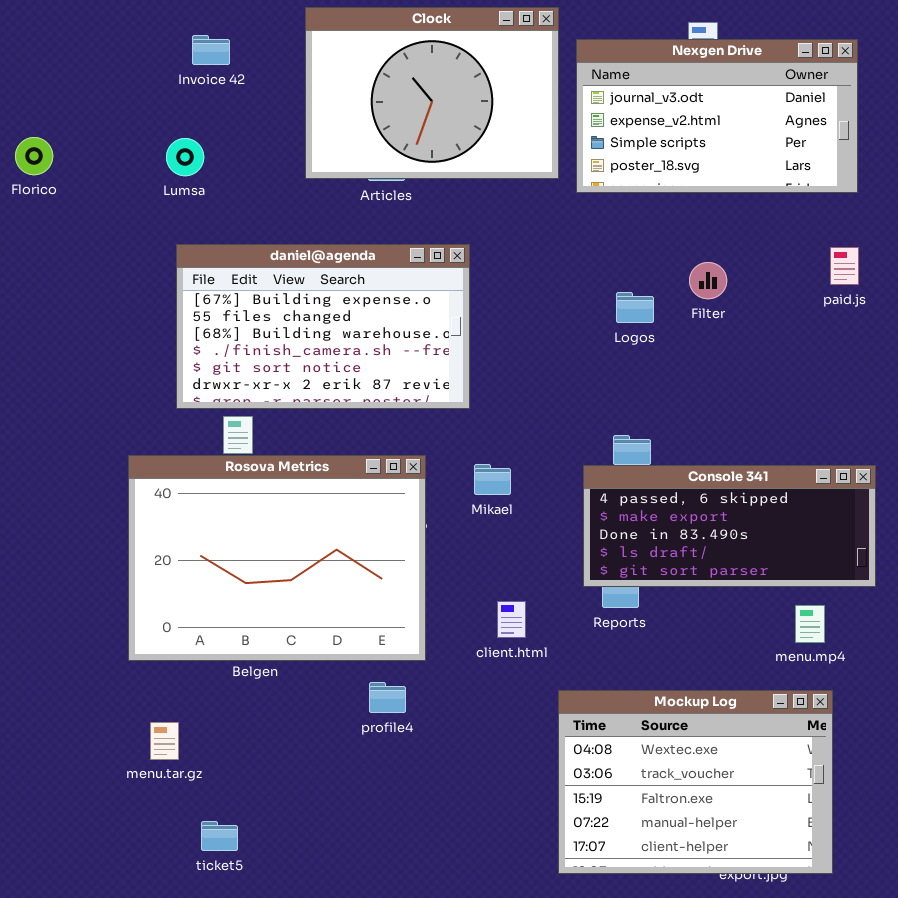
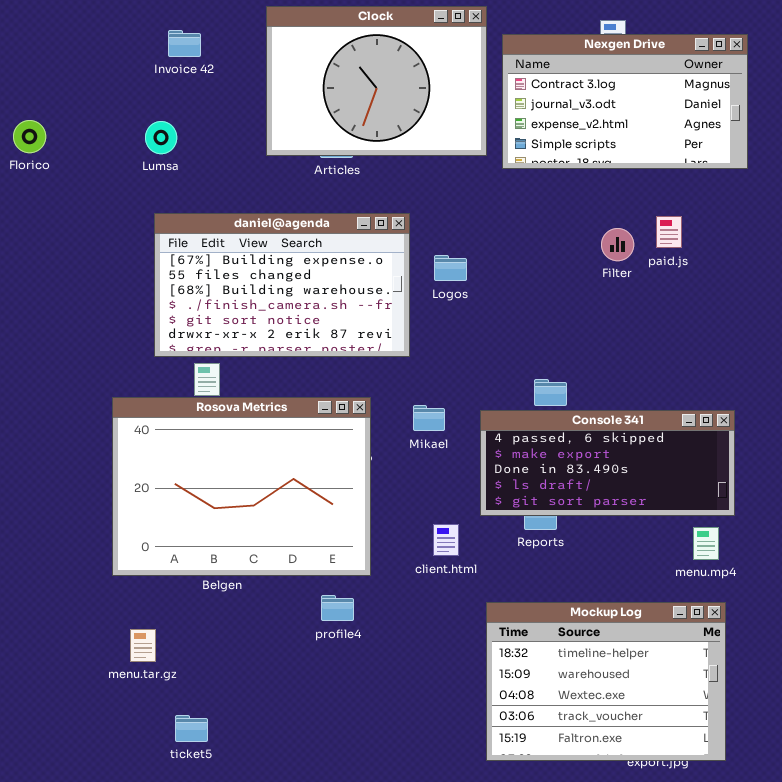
Nexgen Drive: [576,39,858,193] -> [502,34,748,169], scrolled up 1 row
paid.js: [830,247,859,285] -> [656,216,682,248], moved
Logos: [616,292,654,323] -> [434,255,467,281], moved
Console 341: [583,465,876,587] -> [480,410,735,516], moved
Mockup Log: [558,690,833,874] -> [486,602,726,761], scrolled up 2 rows

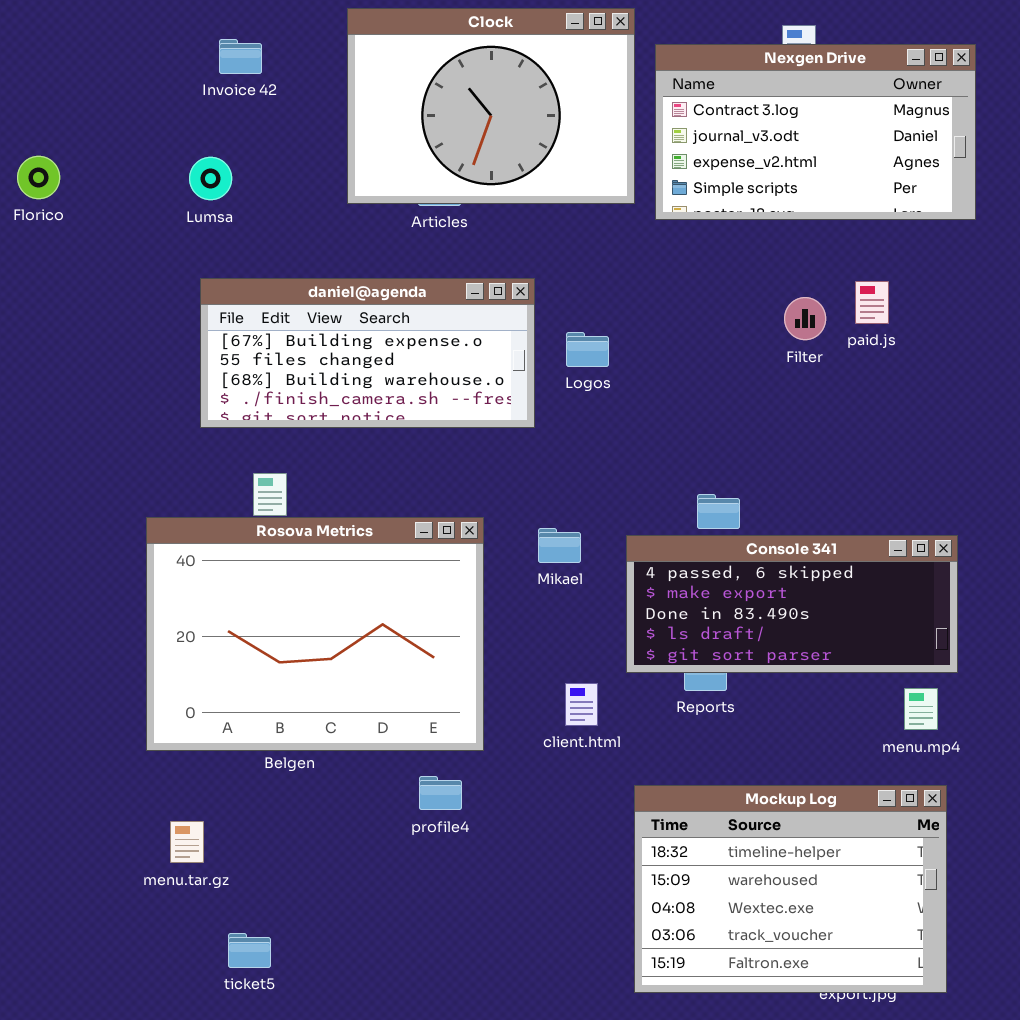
daniel@agenda: [154,213,410,357] -> [200,278,535,428], resized

